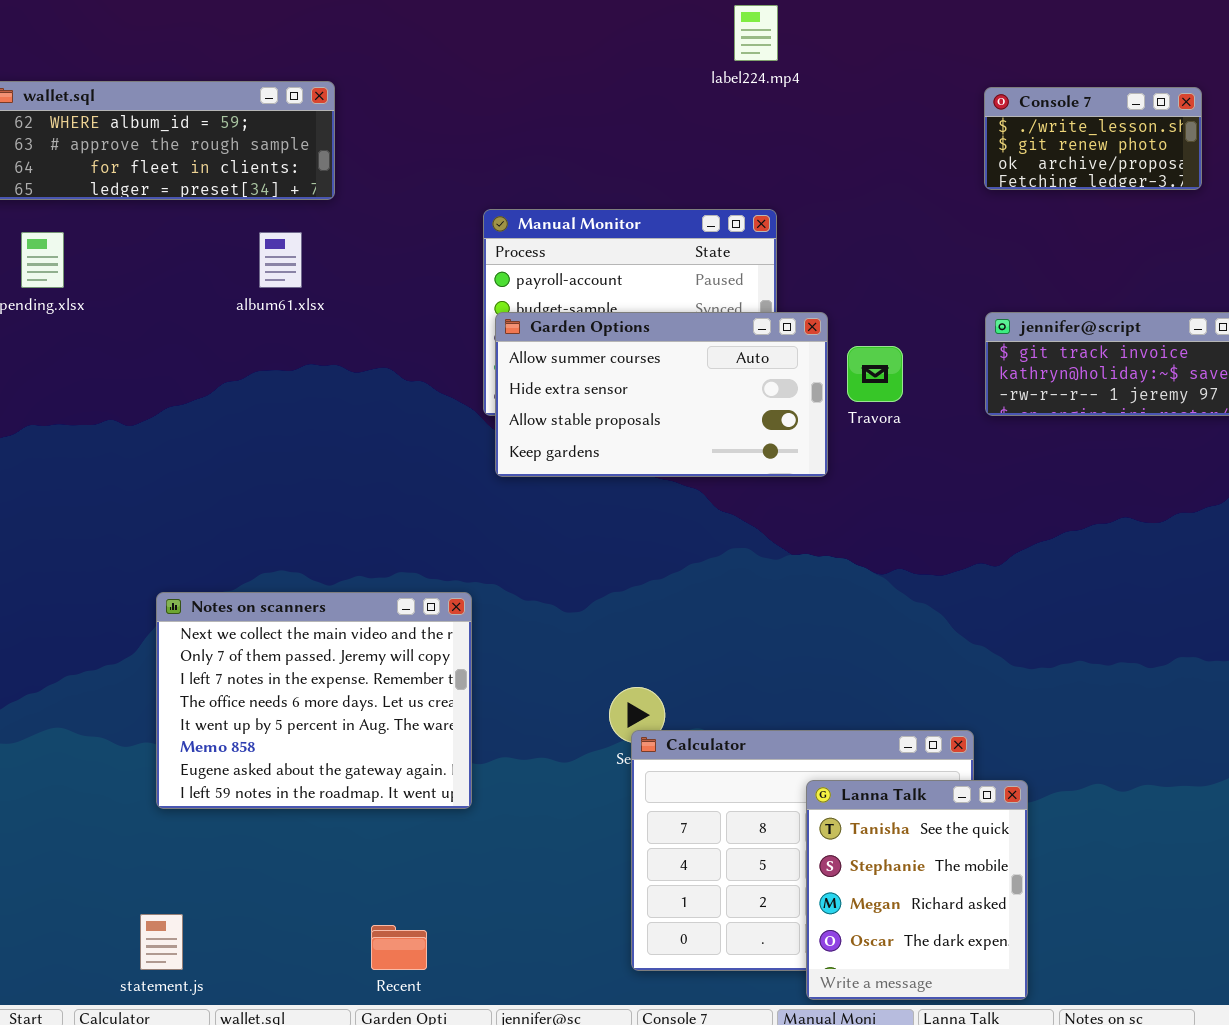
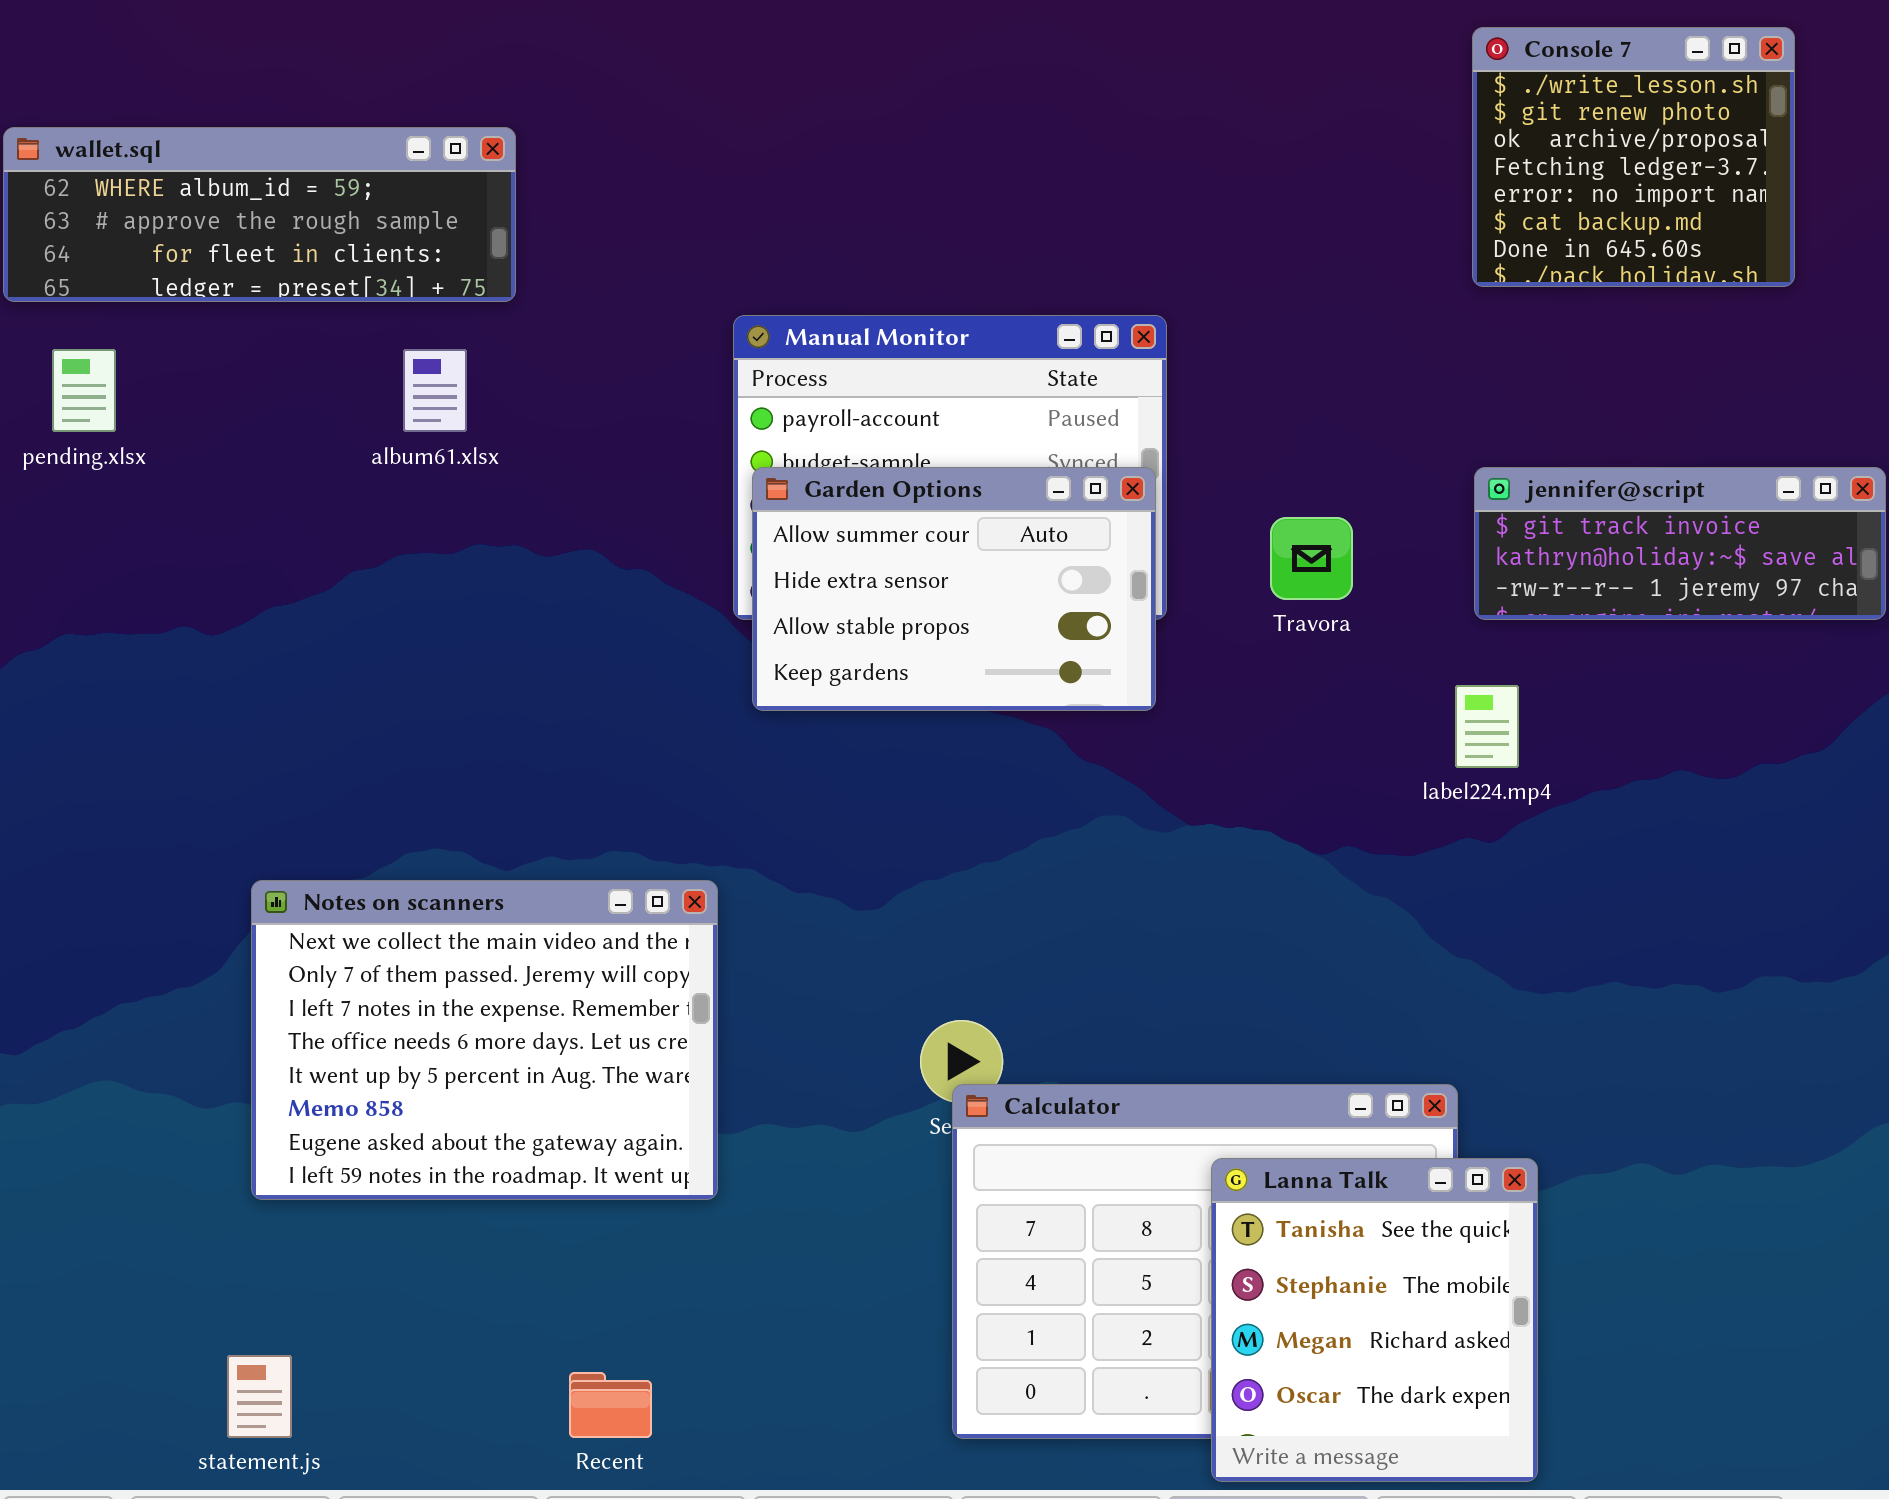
label224.mp4: [734,5,778,61] -> [1455,685,1519,768], moved
Console 7: [984,87,1202,190] -> [1472,27,1795,287], resized
Garden Options: [495,312,828,477] -> [752,467,1156,711], resized

